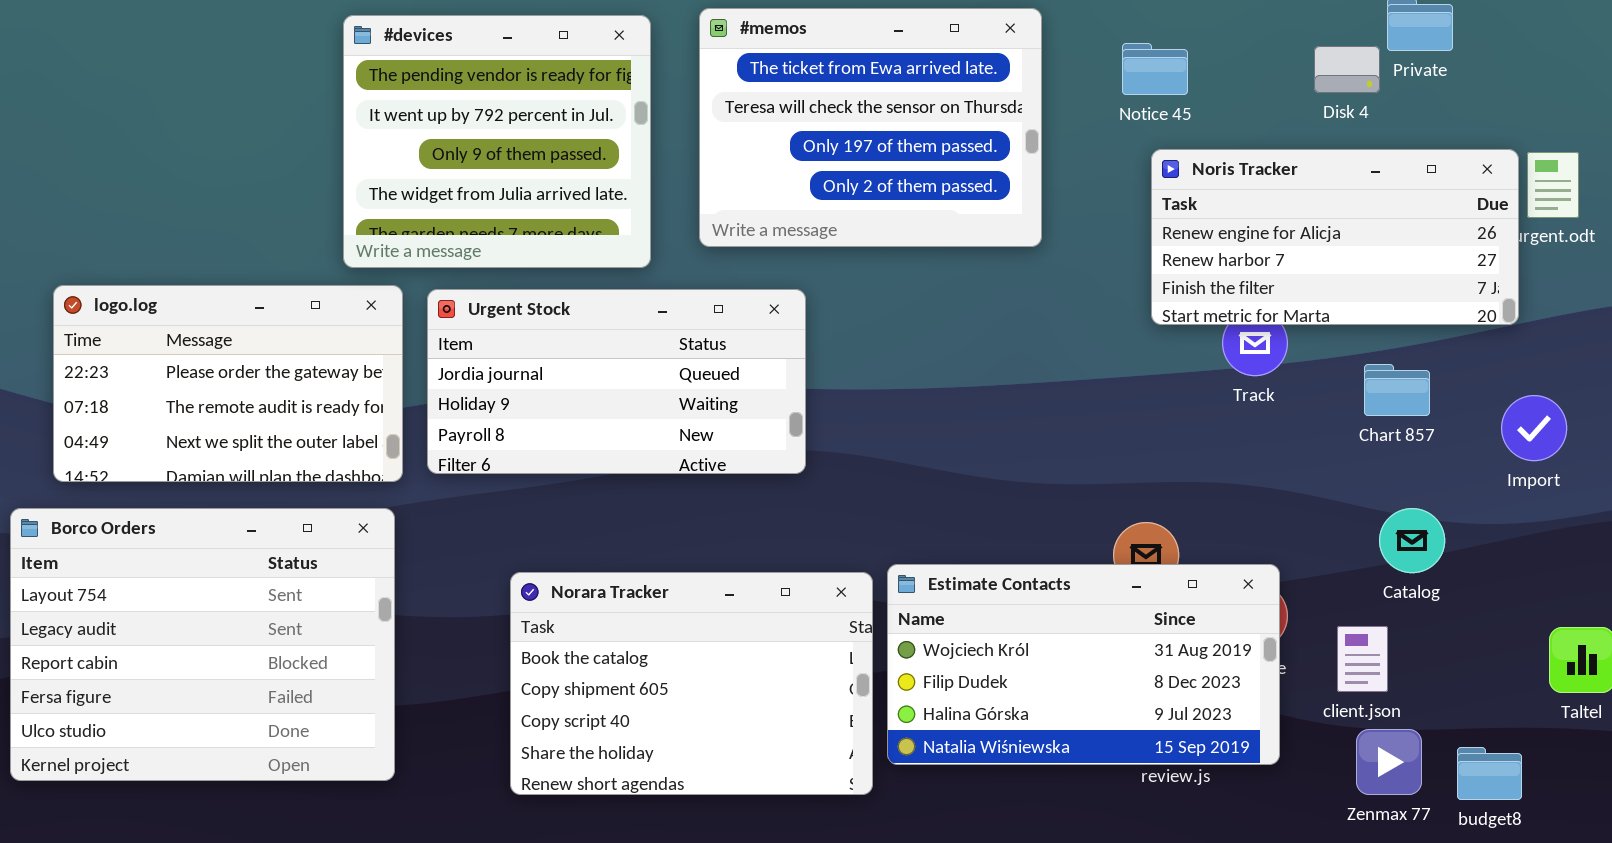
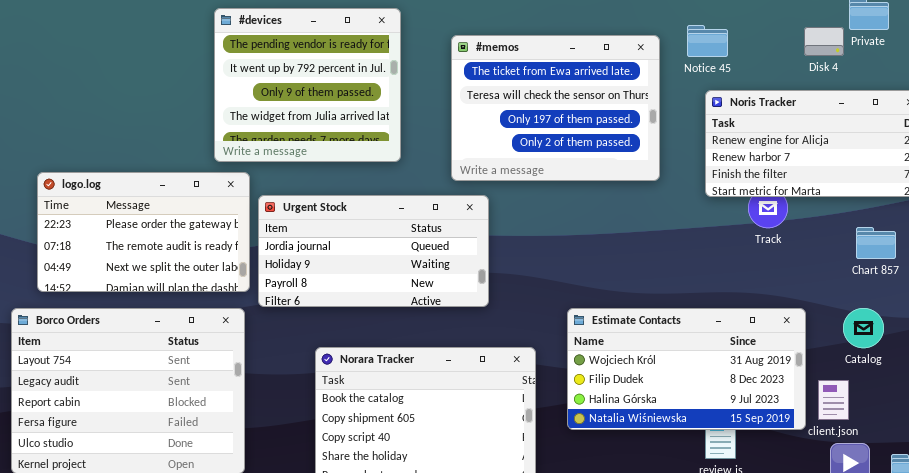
#memos: [699,8,1042,247] -> [451,35,660,181], moved
Urgent Stock: [427,289,806,474] -> [258,195,489,307], moved
Chart 857: [1364,364,1430,416] -> [856,227,896,259], moved
Estimate Contacts: [887,564,1280,765] -> [567,308,806,430], moved

